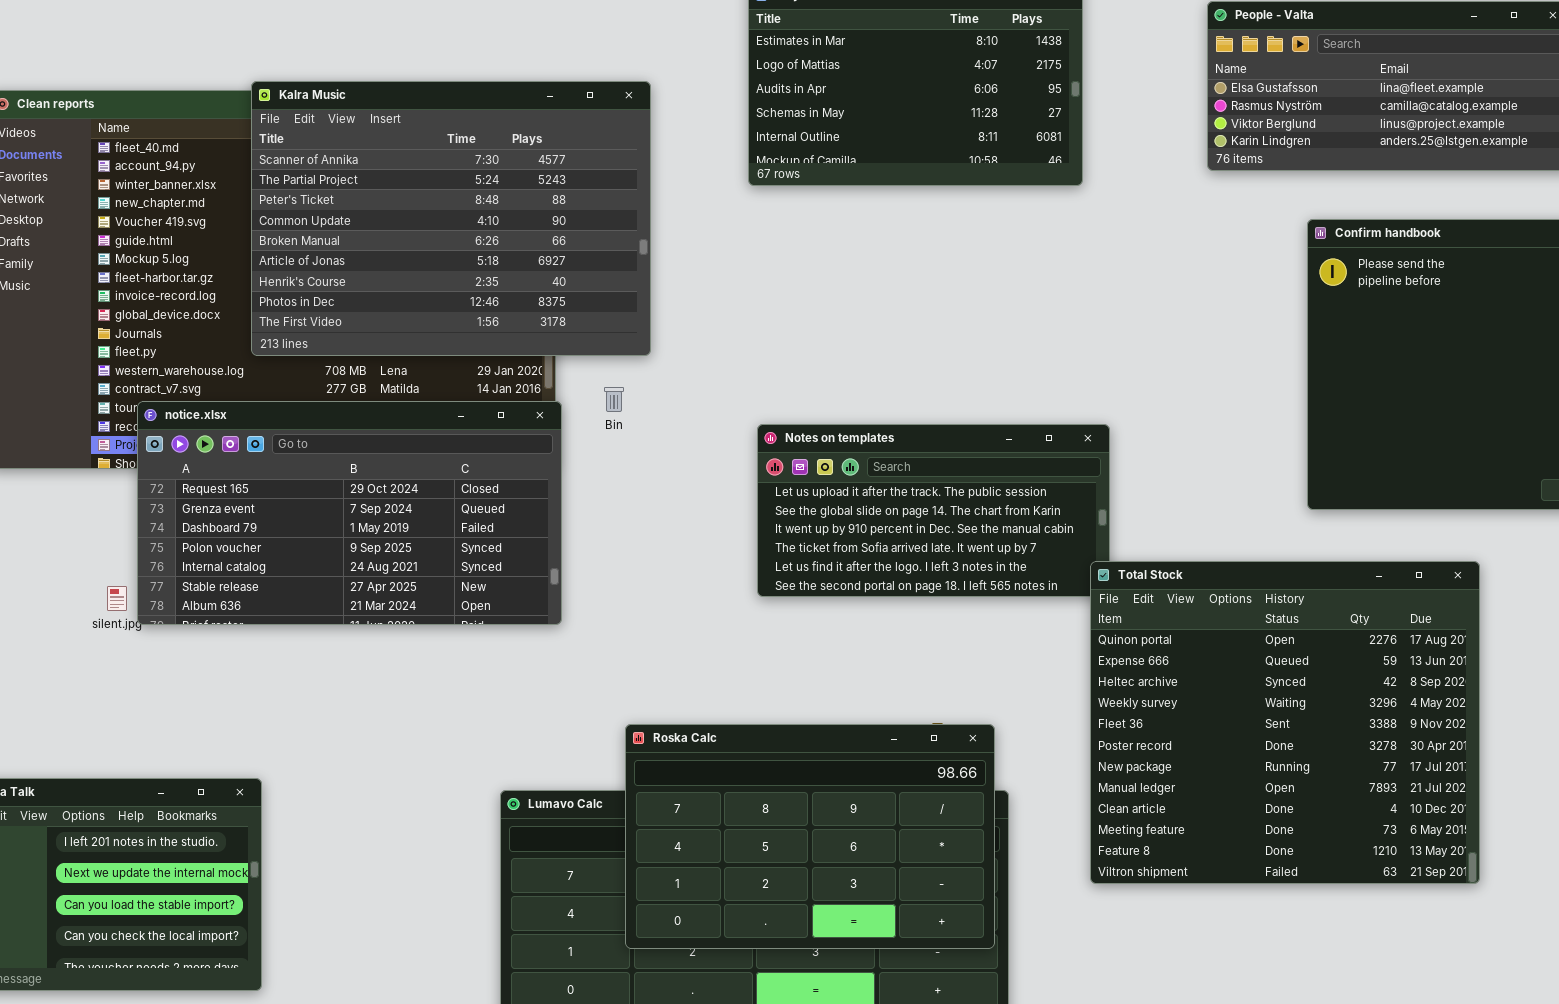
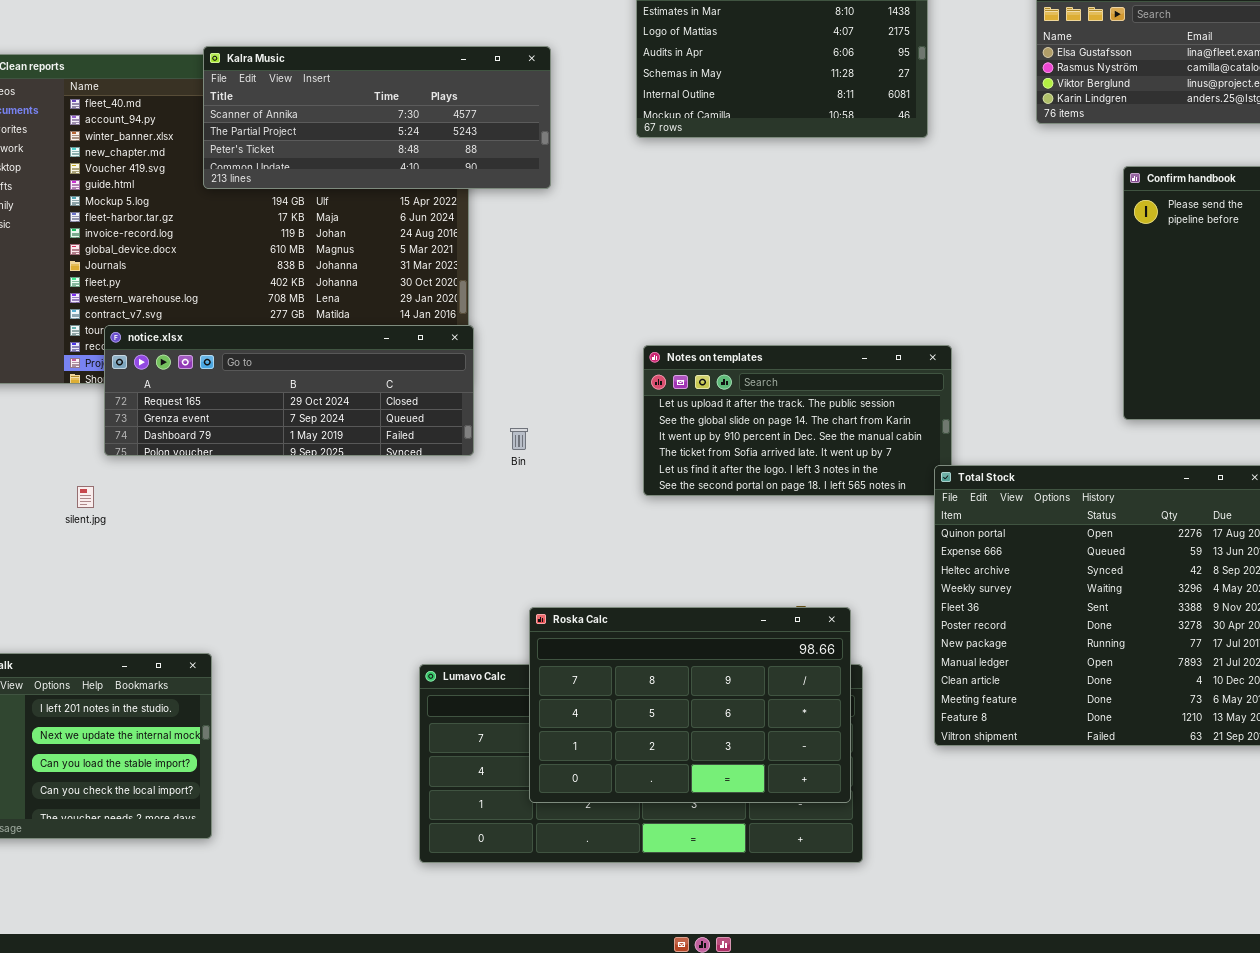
Kalra Music: [251,81,651,356] -> [203,46,551,189], resized
Bin: [604,387,624,412] -> [510,428,528,450], moved
notice.xlsx: [137,401,562,625] -> [104,325,474,456], resized

